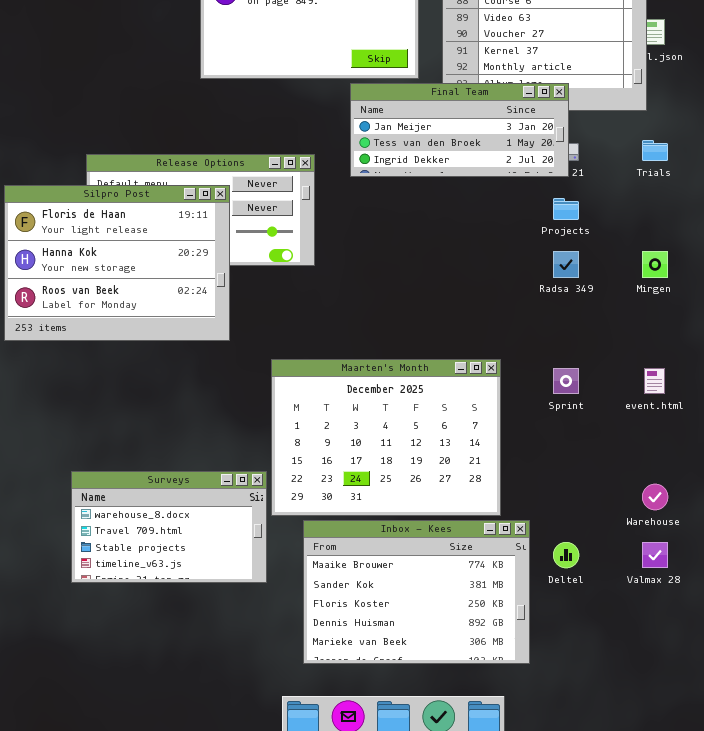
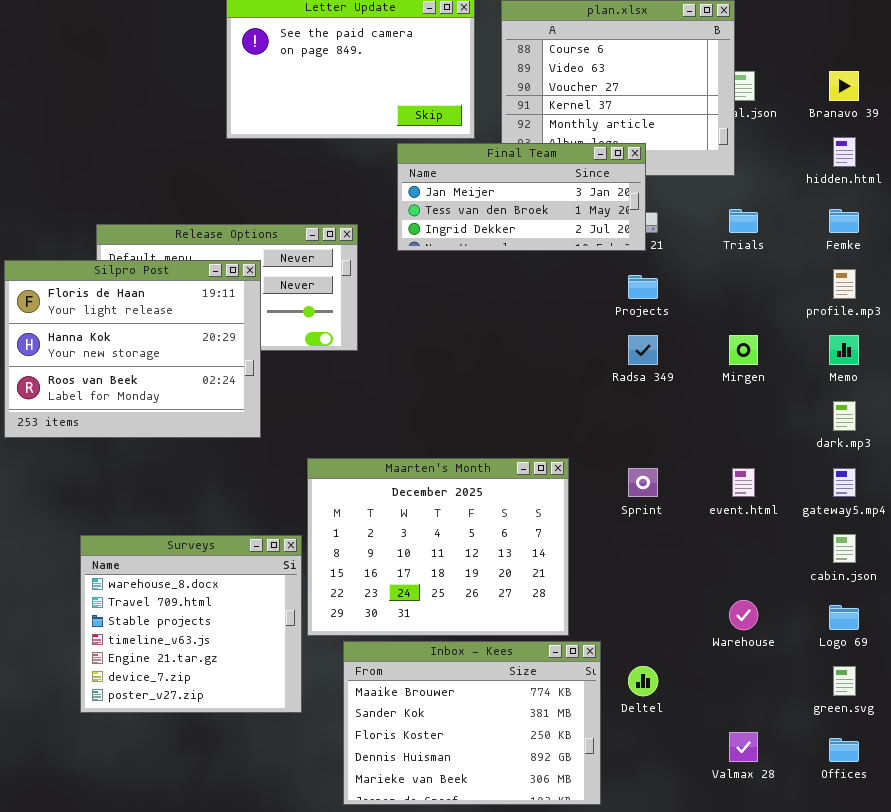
Surveys: [71,471,267,583] -> [80,535,302,713], resized
Valmax 28: [642,542,668,568] -> [729,732,758,762], moved

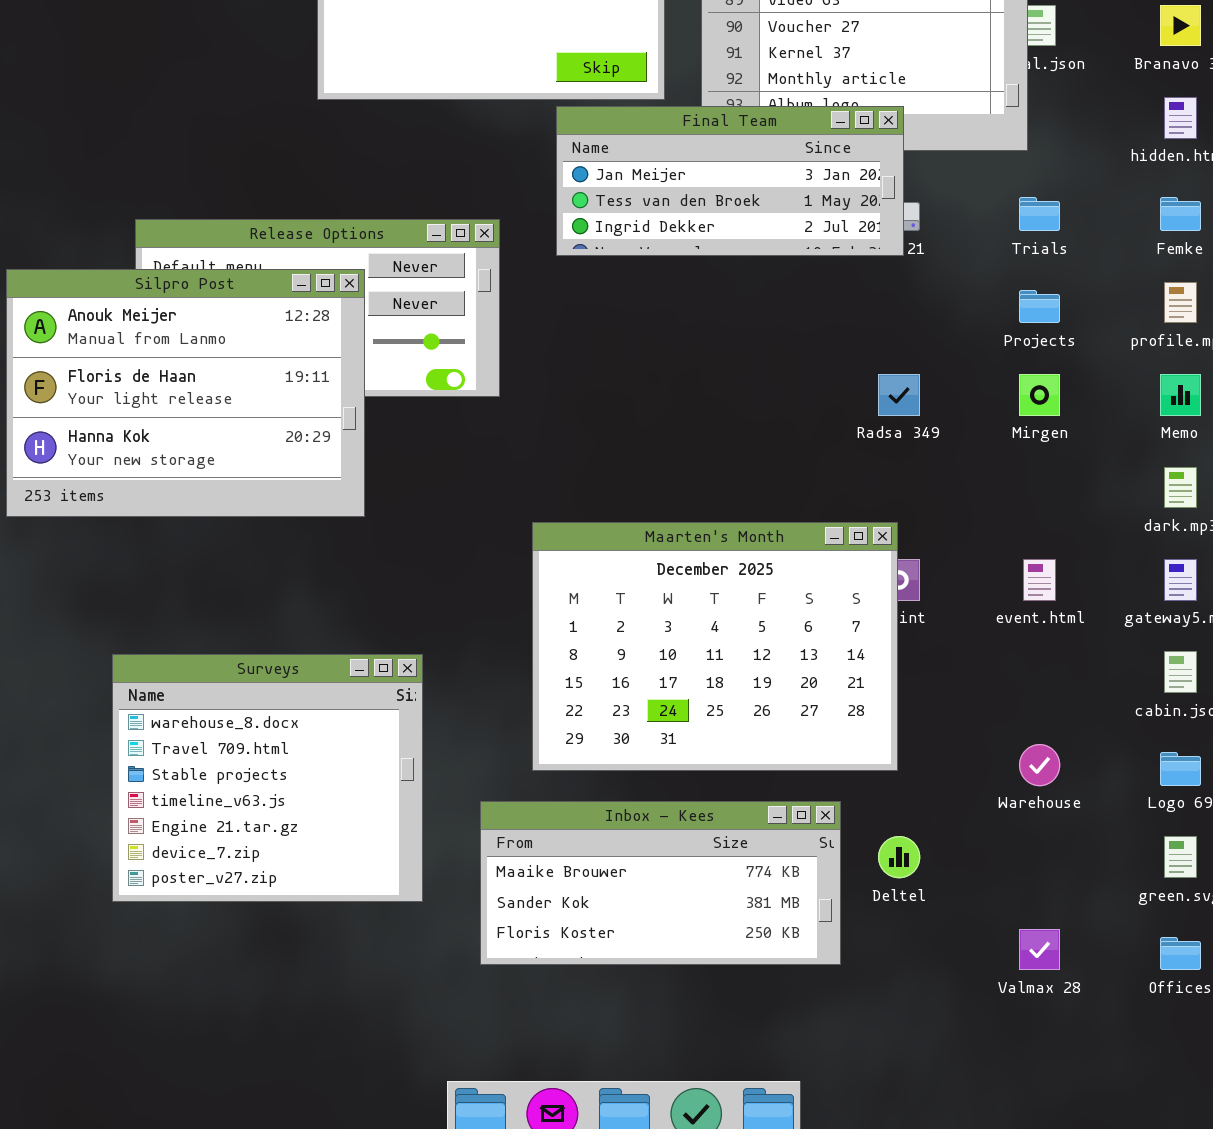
Silpro Post: [4,260,261,438] -> [6,269,365,517], scrolled up 1 row
Projects: [628,275,658,299] -> [1019,290,1060,323], moved
Maarten's Month: [307,458,569,636] -> [532,522,898,771], moved
Inbox - Kees: [343,641,601,805] -> [480,801,841,965], resized

